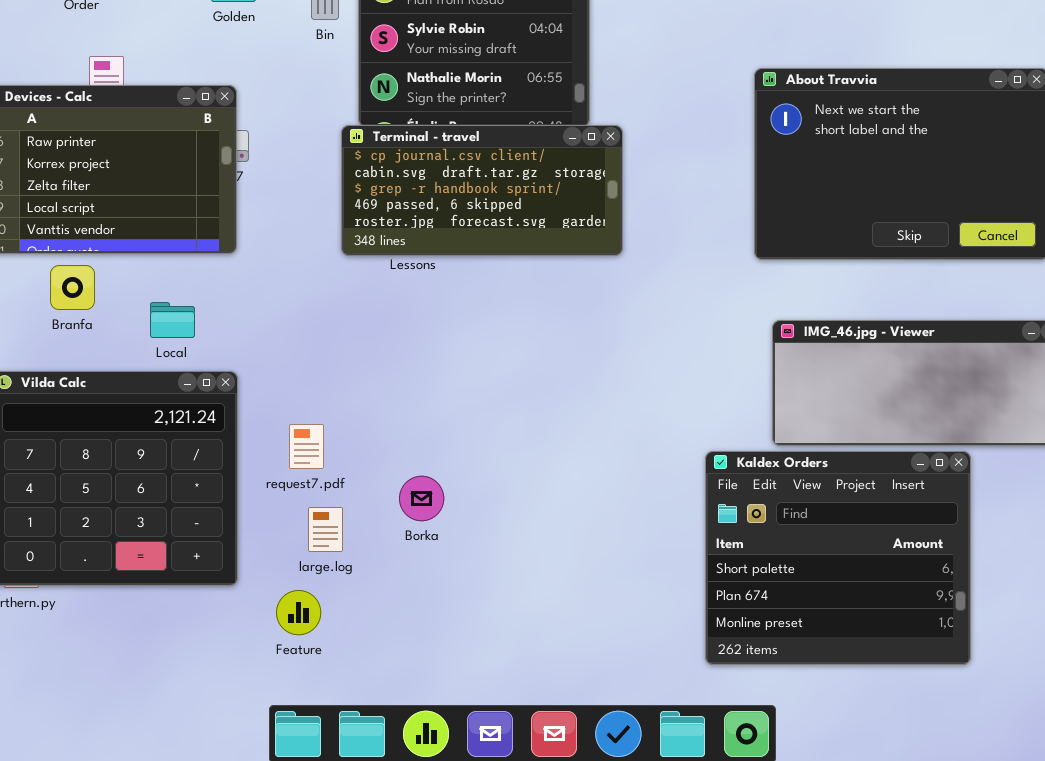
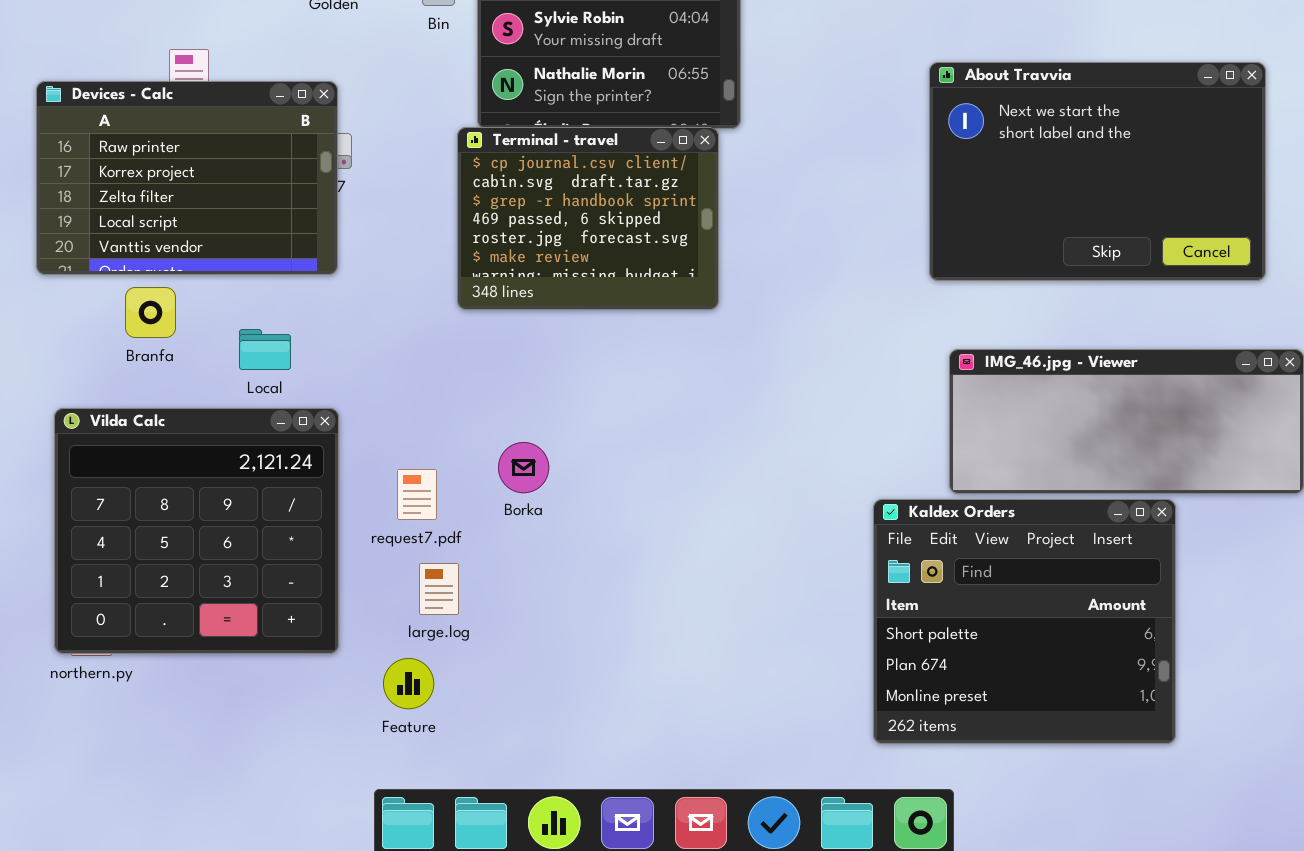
Terminal - travel: [341,125,623,256] -> [457,127,719,310], resized
Borka: [399,476,444,521] -> [498,442,549,493], moved

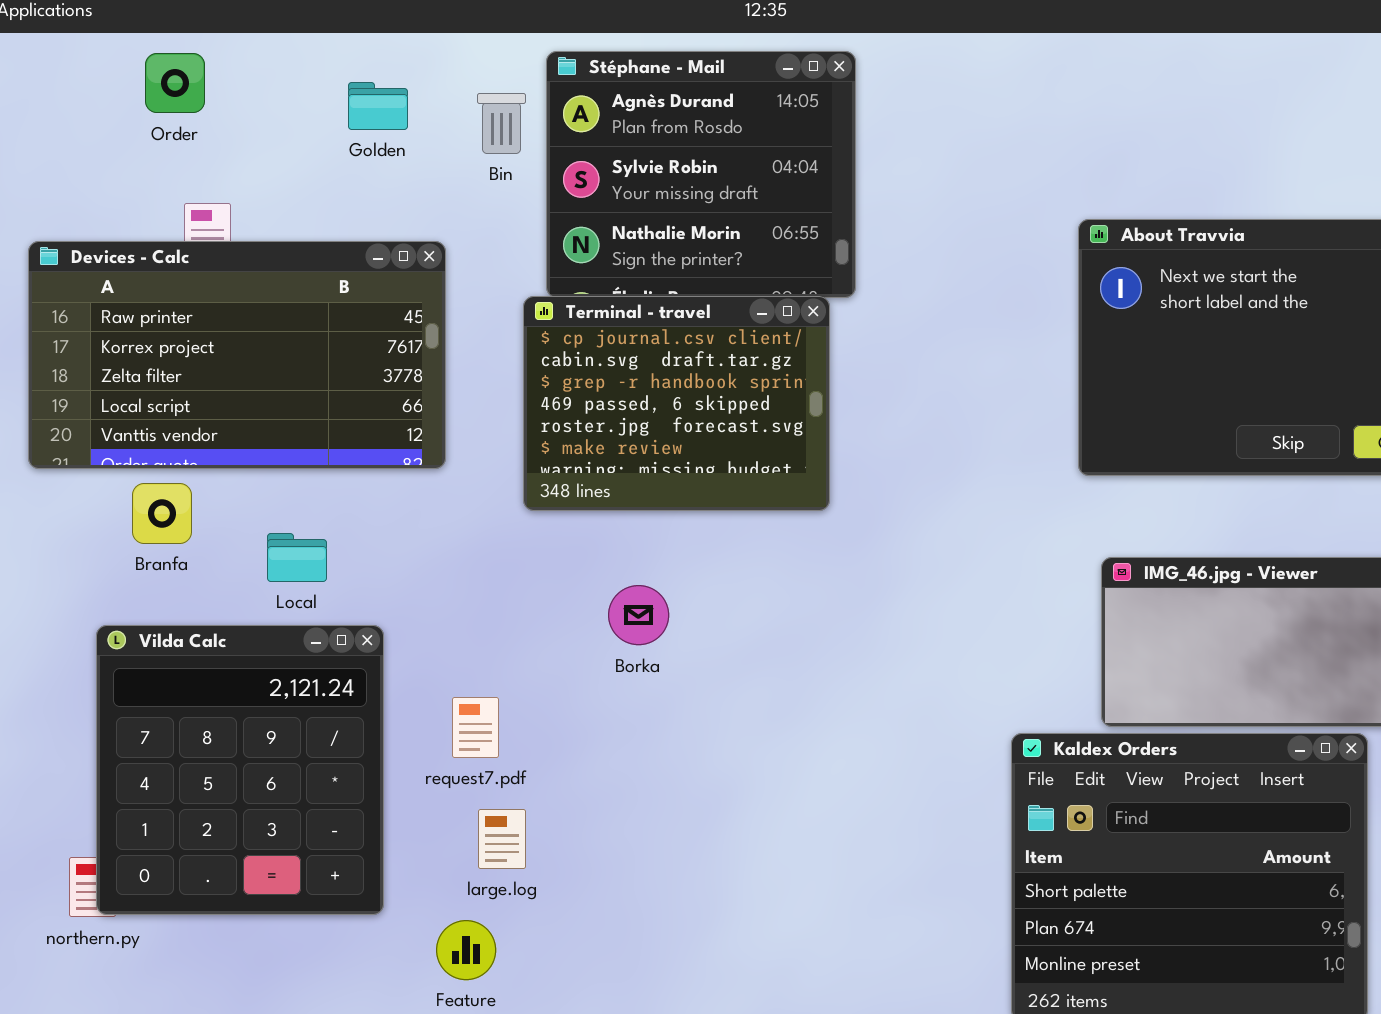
Devices - Calc: [36,81,338,275] -> [28,241,446,469], resized
Vilda Calc: [54,408,339,654] -> [96,625,384,915], resized
Borka: [498,442,549,493] -> [608,585,669,645], moved

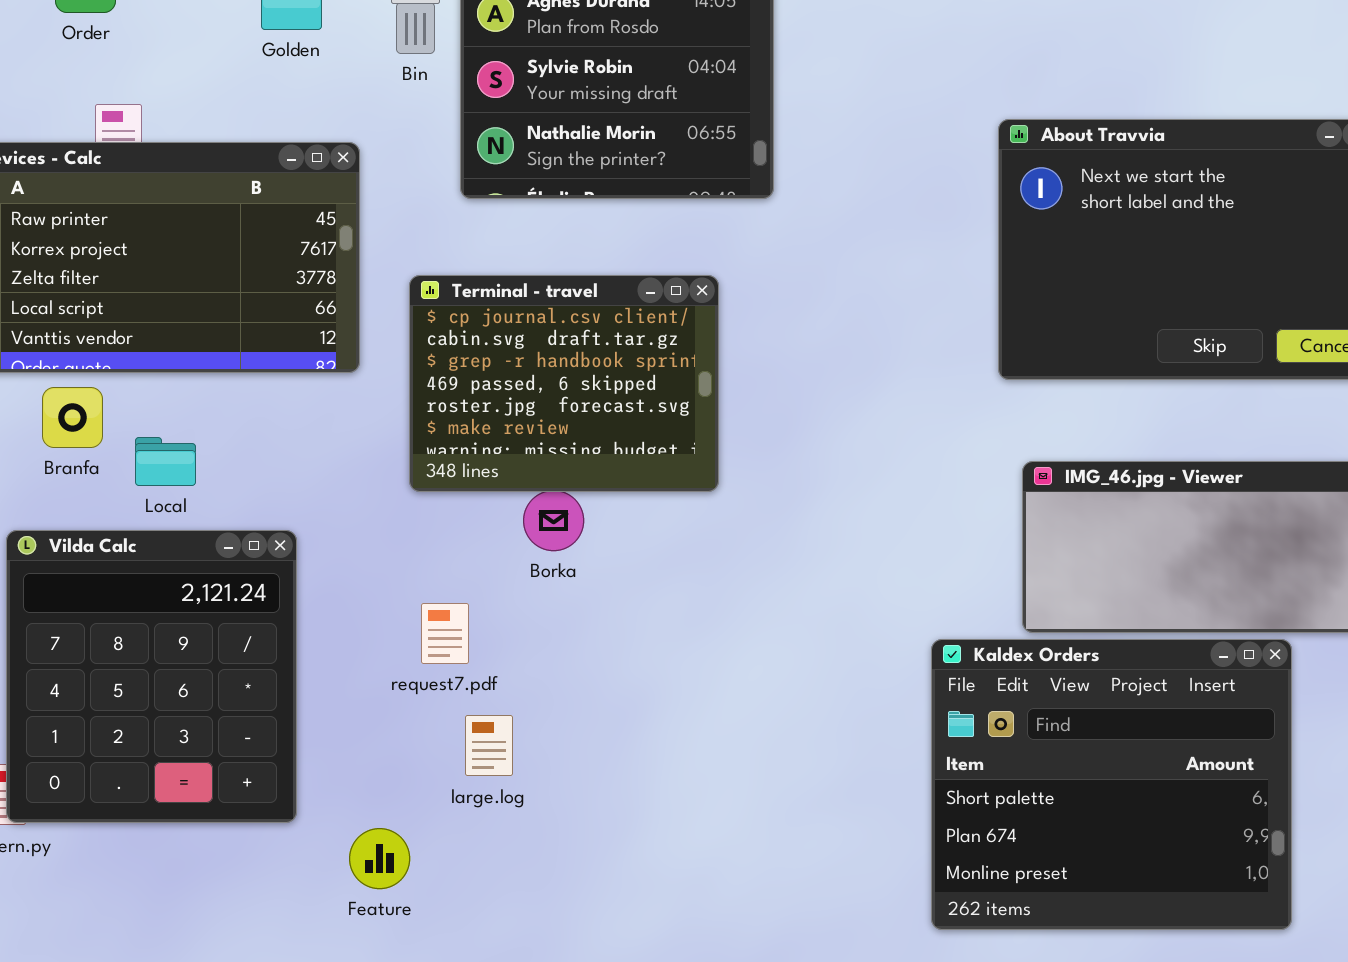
Terminal - travel: [523,296,830,511] -> [409,275,719,492], moved
Local: [267,533,327,582] -> [135,437,196,486], moved
request7.pdf: [452,697,499,758] -> [421,603,469,664], moved
large.log: [478,809,526,869] -> [465,715,513,776], moved

